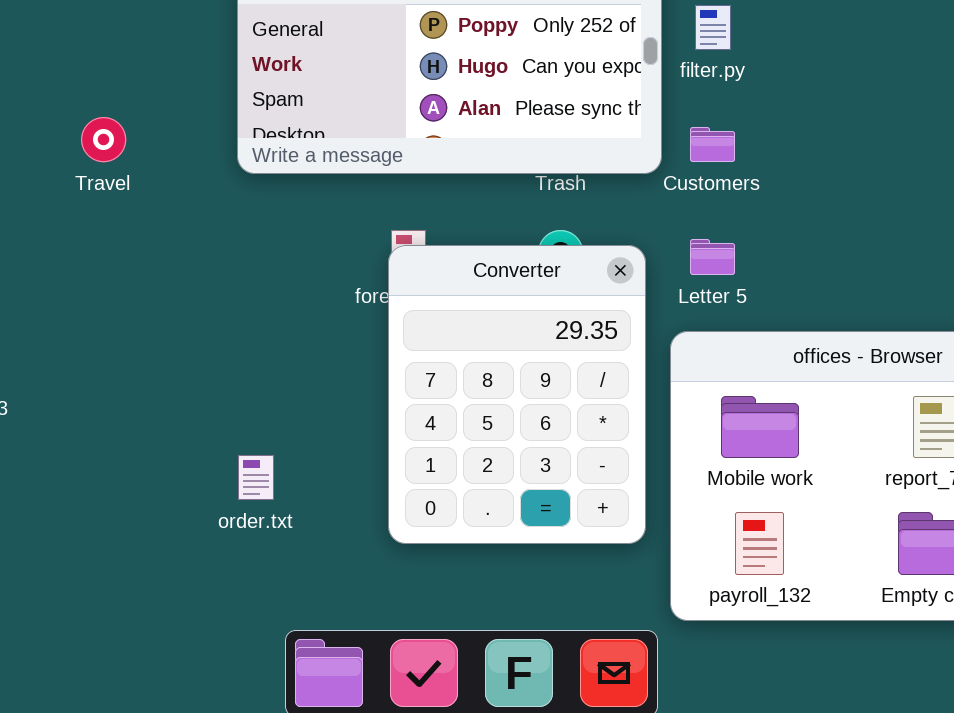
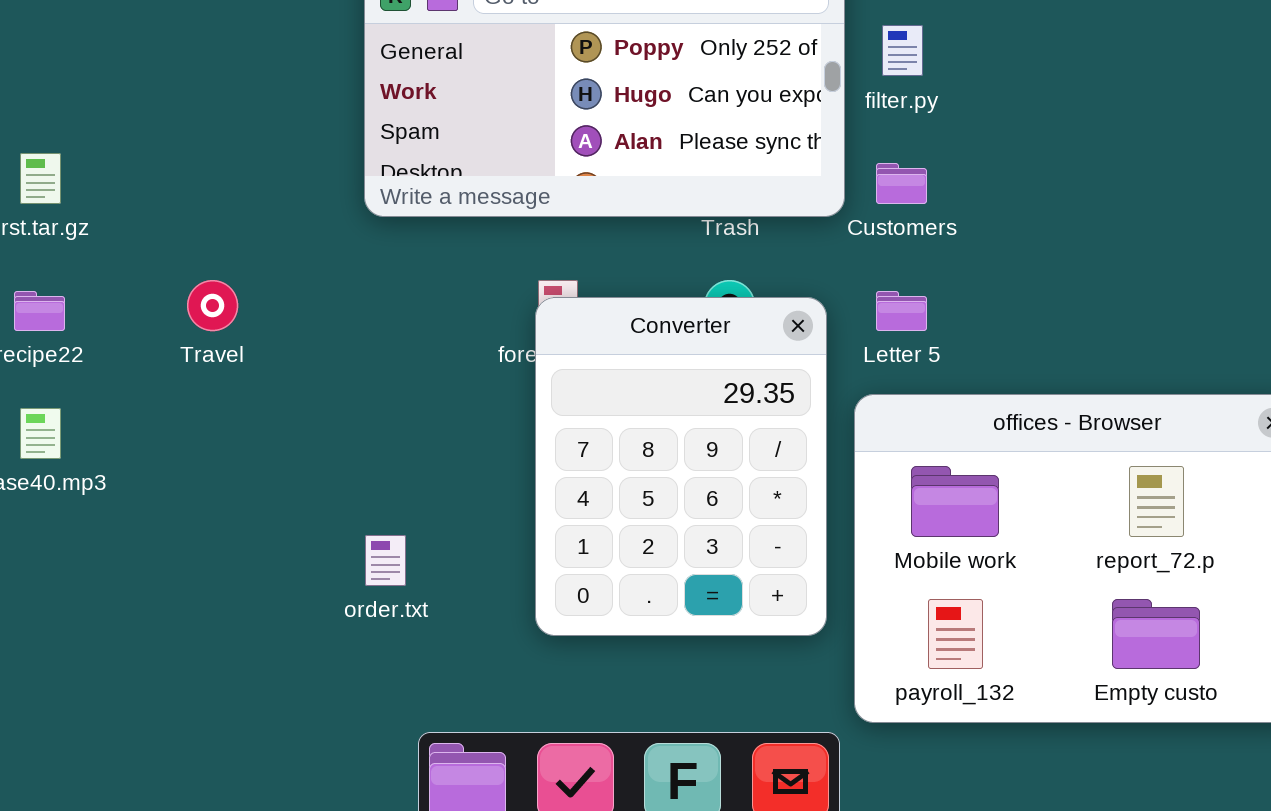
Travel: [81,117,126,162] -> [187,280,238,331], moved

